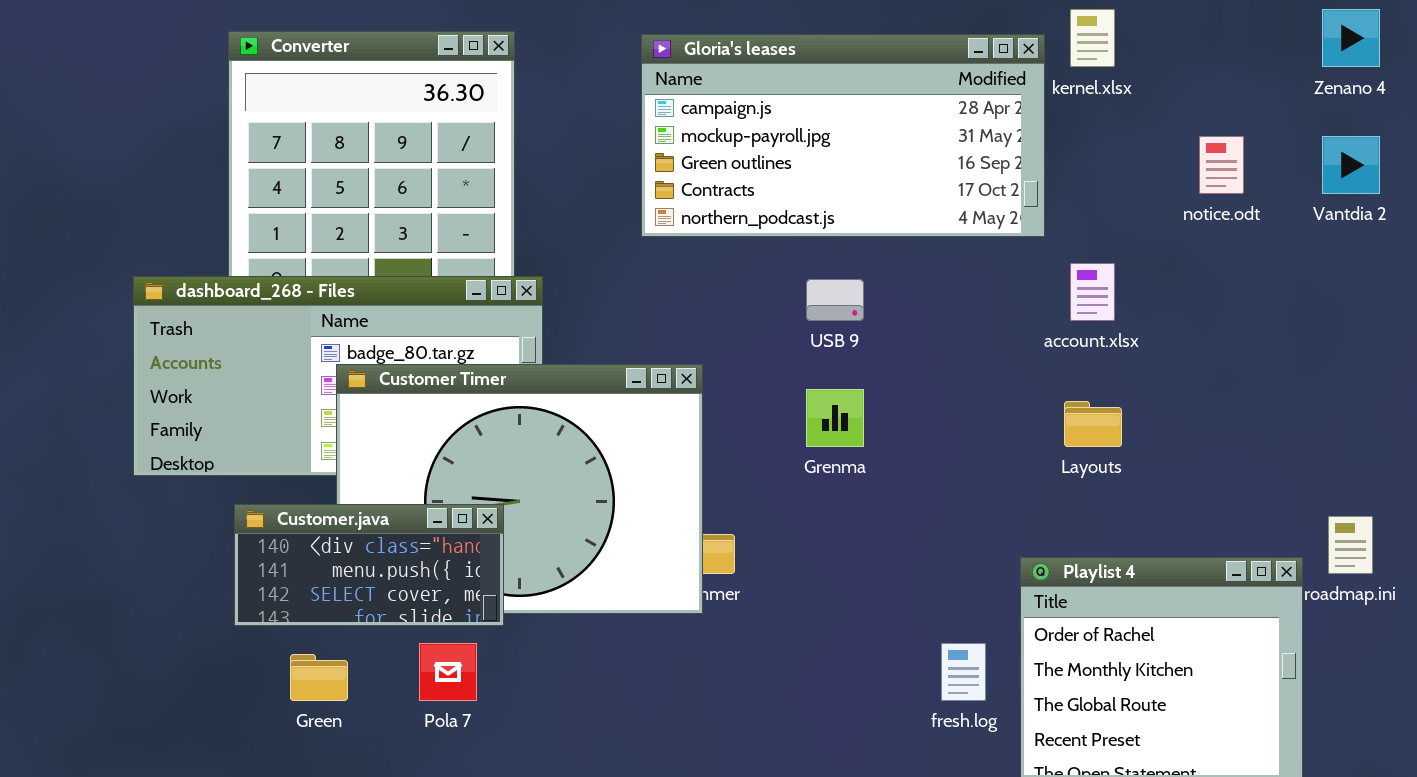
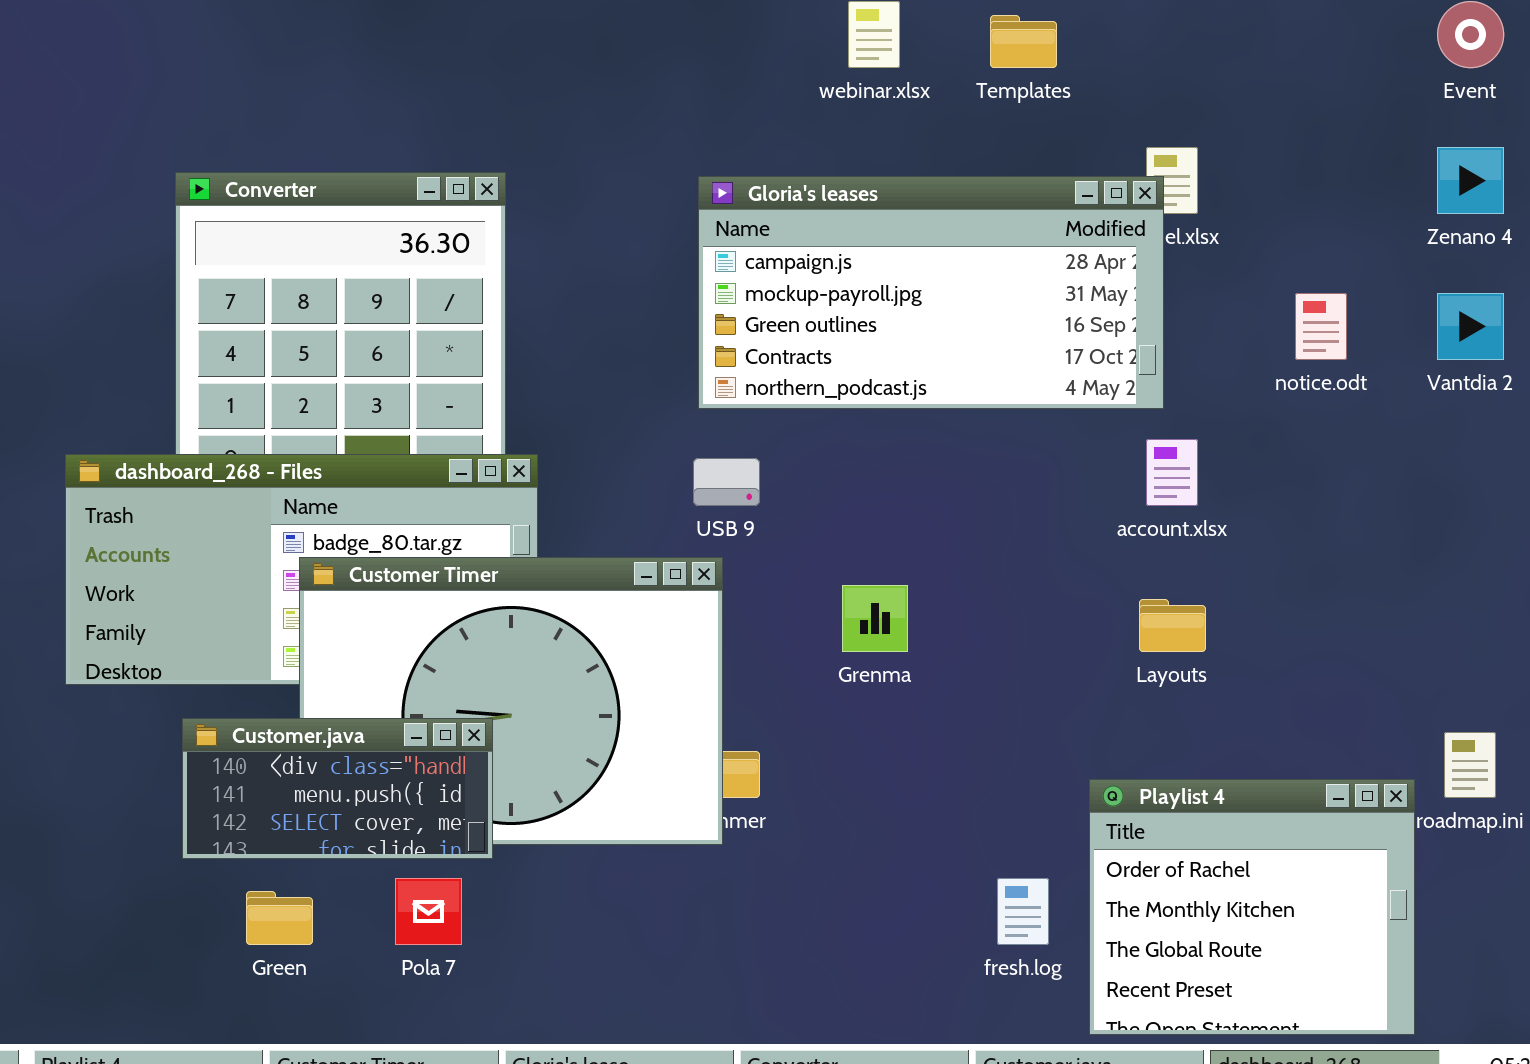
Gloria's leases: [641,34,1045,237] -> [698,176,1164,409], moved
USB 9: [806,279,864,321] -> [693,458,760,506], moved

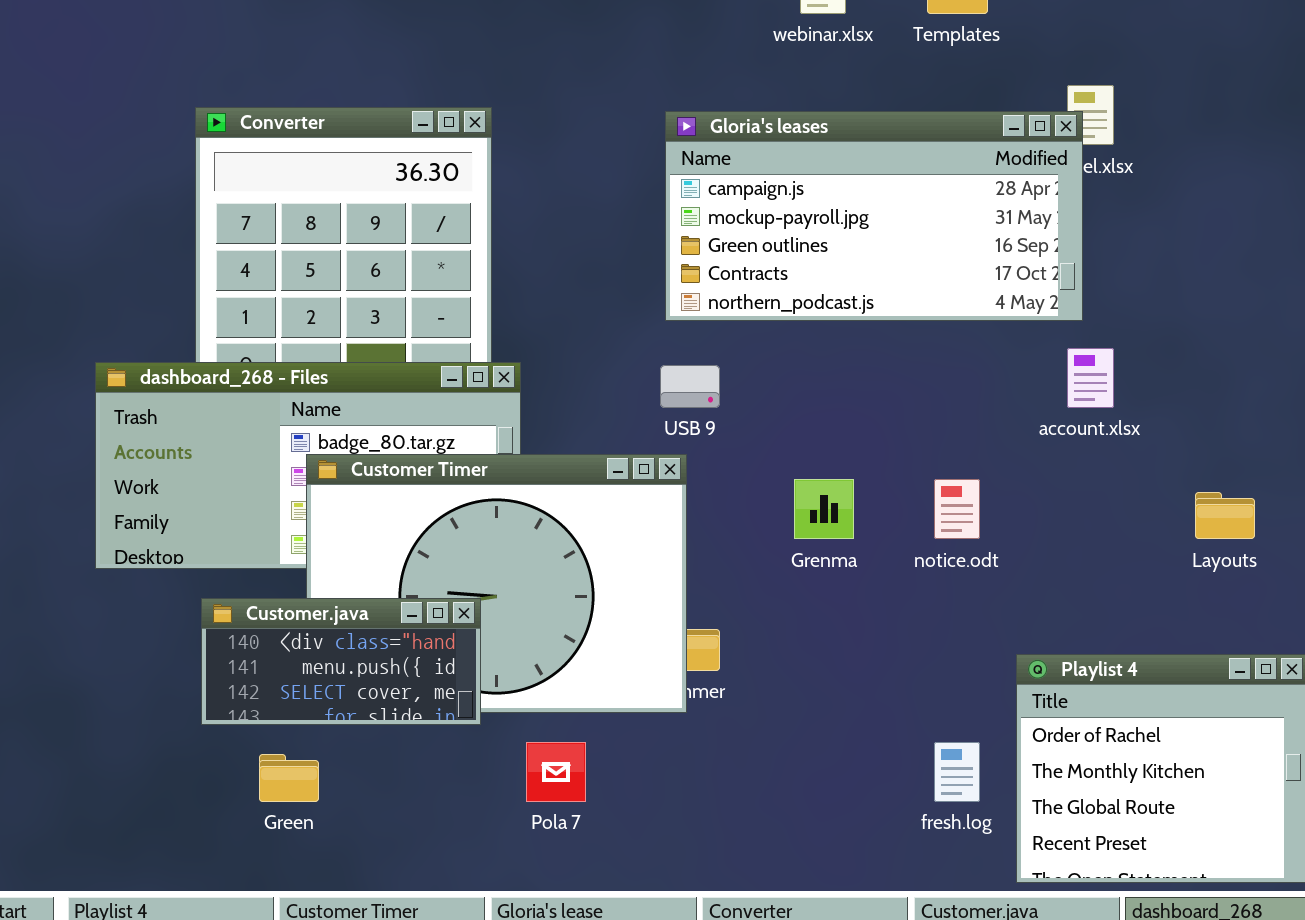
notice.odt: [1295,293,1347,360] -> [934,479,980,539], moved
Layouts: [1139,599,1206,652] -> [1195,492,1255,539], moved
Pola 7: [395,878,462,945] -> [526,742,586,802], moved

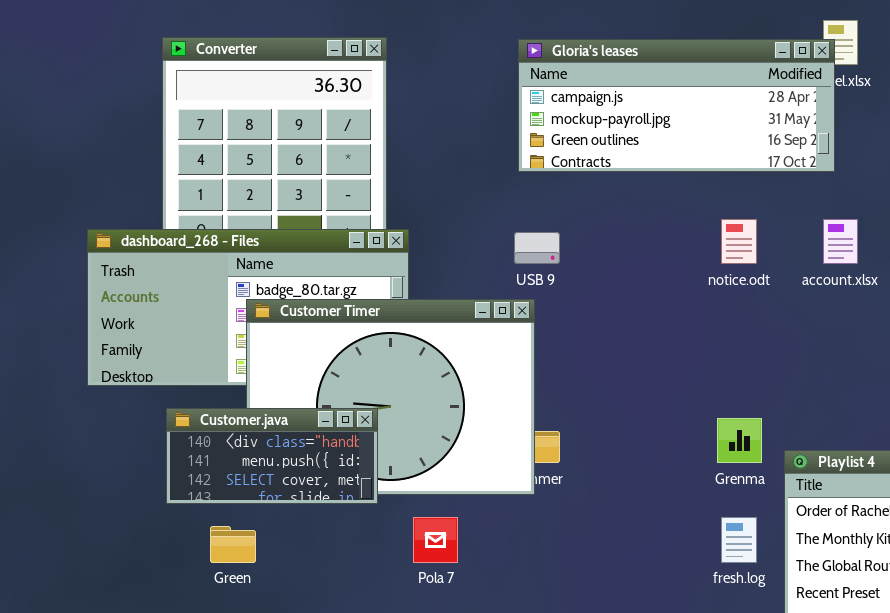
Gloria's leases: [665,111,1083,321] -> [518,39,835,172], resized
Grenma: [794,479,854,539] -> [717,418,762,463], moved
notice.odt: [934,479,980,539] -> [721,219,757,264], moved

